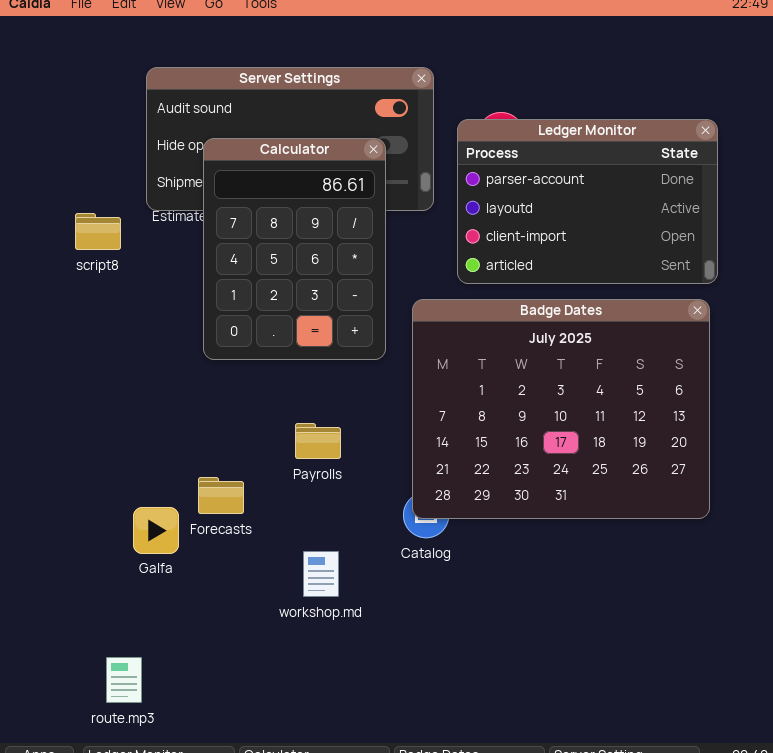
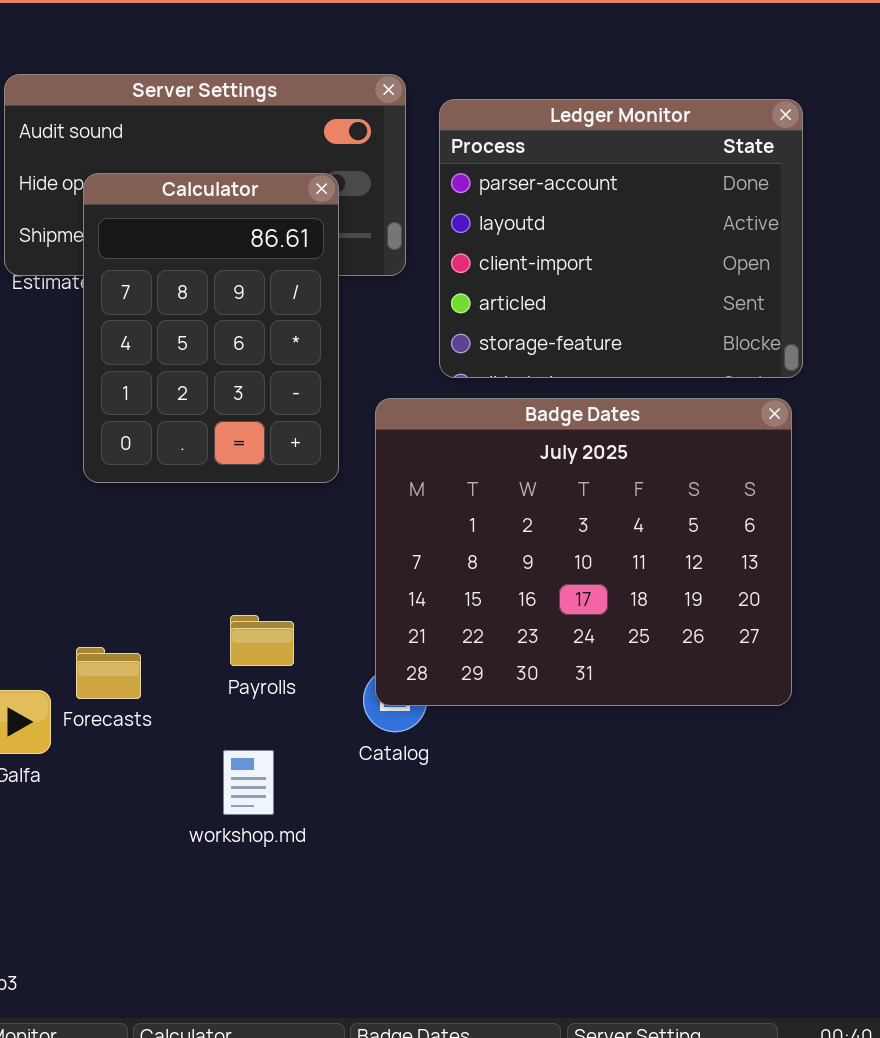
Ledger Monitor: [457,119,718,284] -> [439,99,803,378], resized
Payrolls: [295,423,341,459] -> [230,615,294,666], moved

